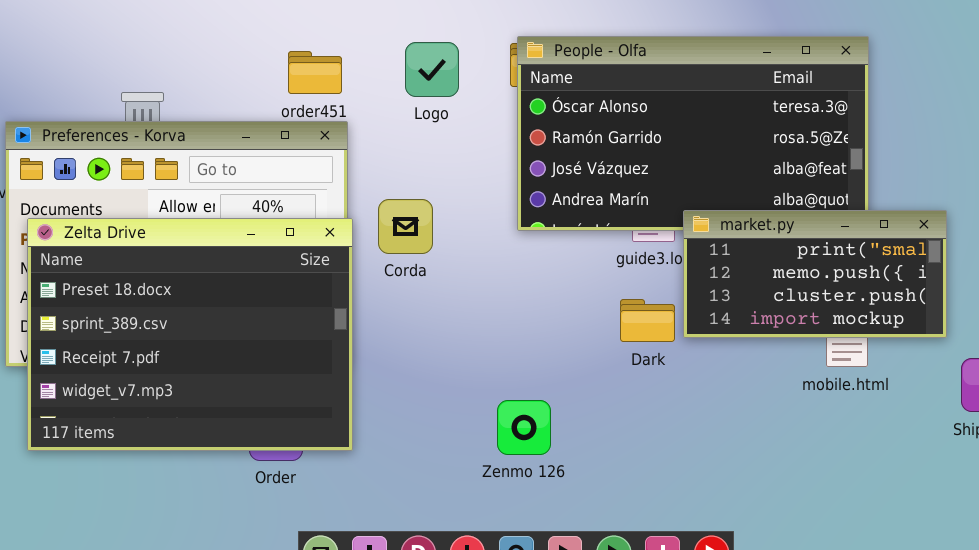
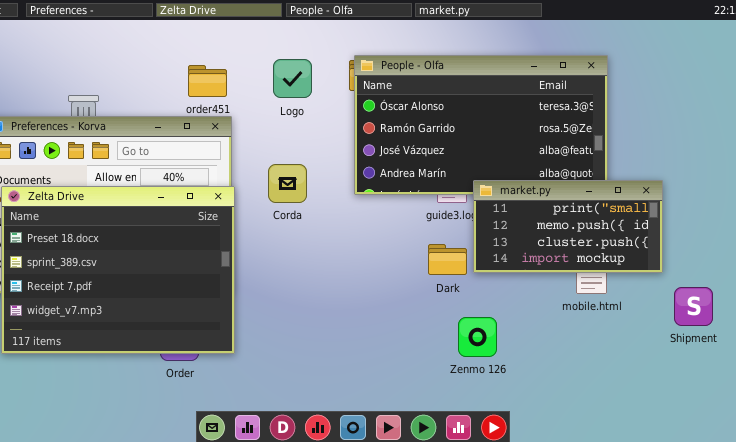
Corda: [378,199,433,254] -> [268,164,307,203], moved
Zenmo 126: [497,400,551,455] -> [458,317,497,357], moved

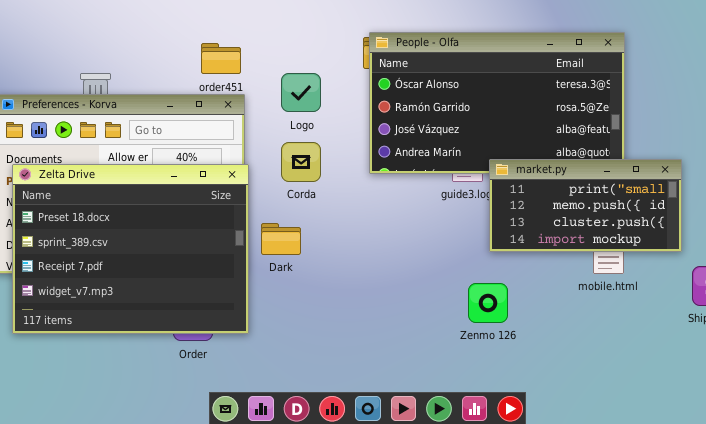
Logo: [273,59,312,98] -> [281,73,321,112], moved
Dark: [428,244,467,275] -> [261,223,301,255], moved
Zenmo 126: [458,317,497,357] -> [468,283,508,323], moved

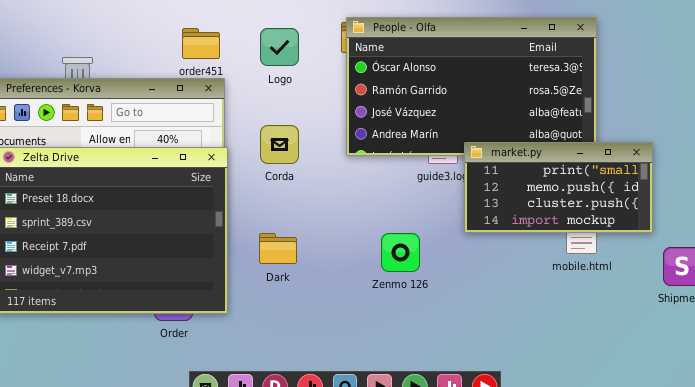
Logo: [281,73,321,112] -> [260,28,299,66], moved
Dark: [261,223,301,255] -> [259,233,297,264], moved
Zenmo 126: [468,283,508,323] -> [381,233,420,272], moved

